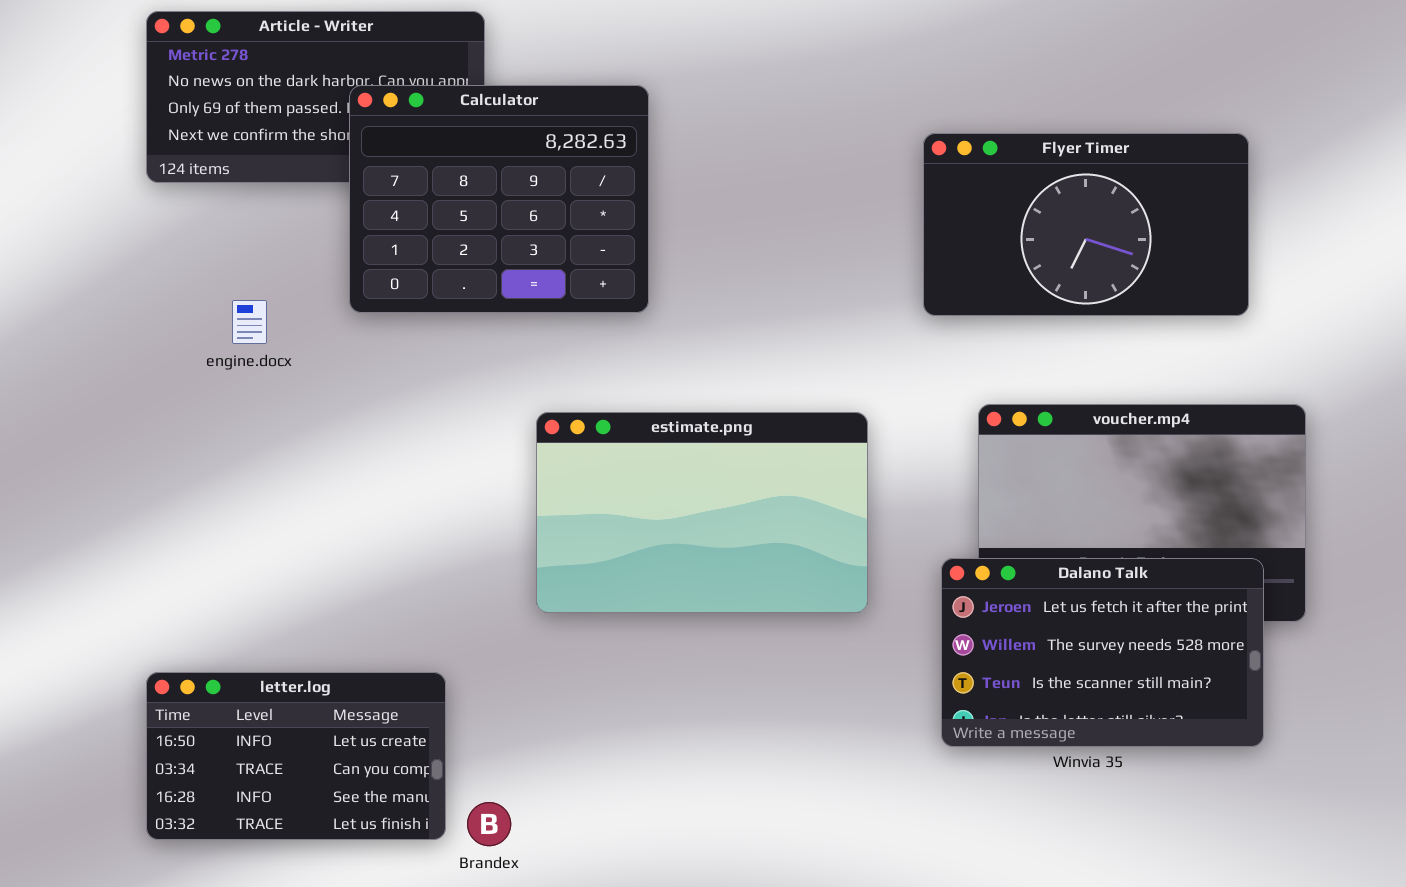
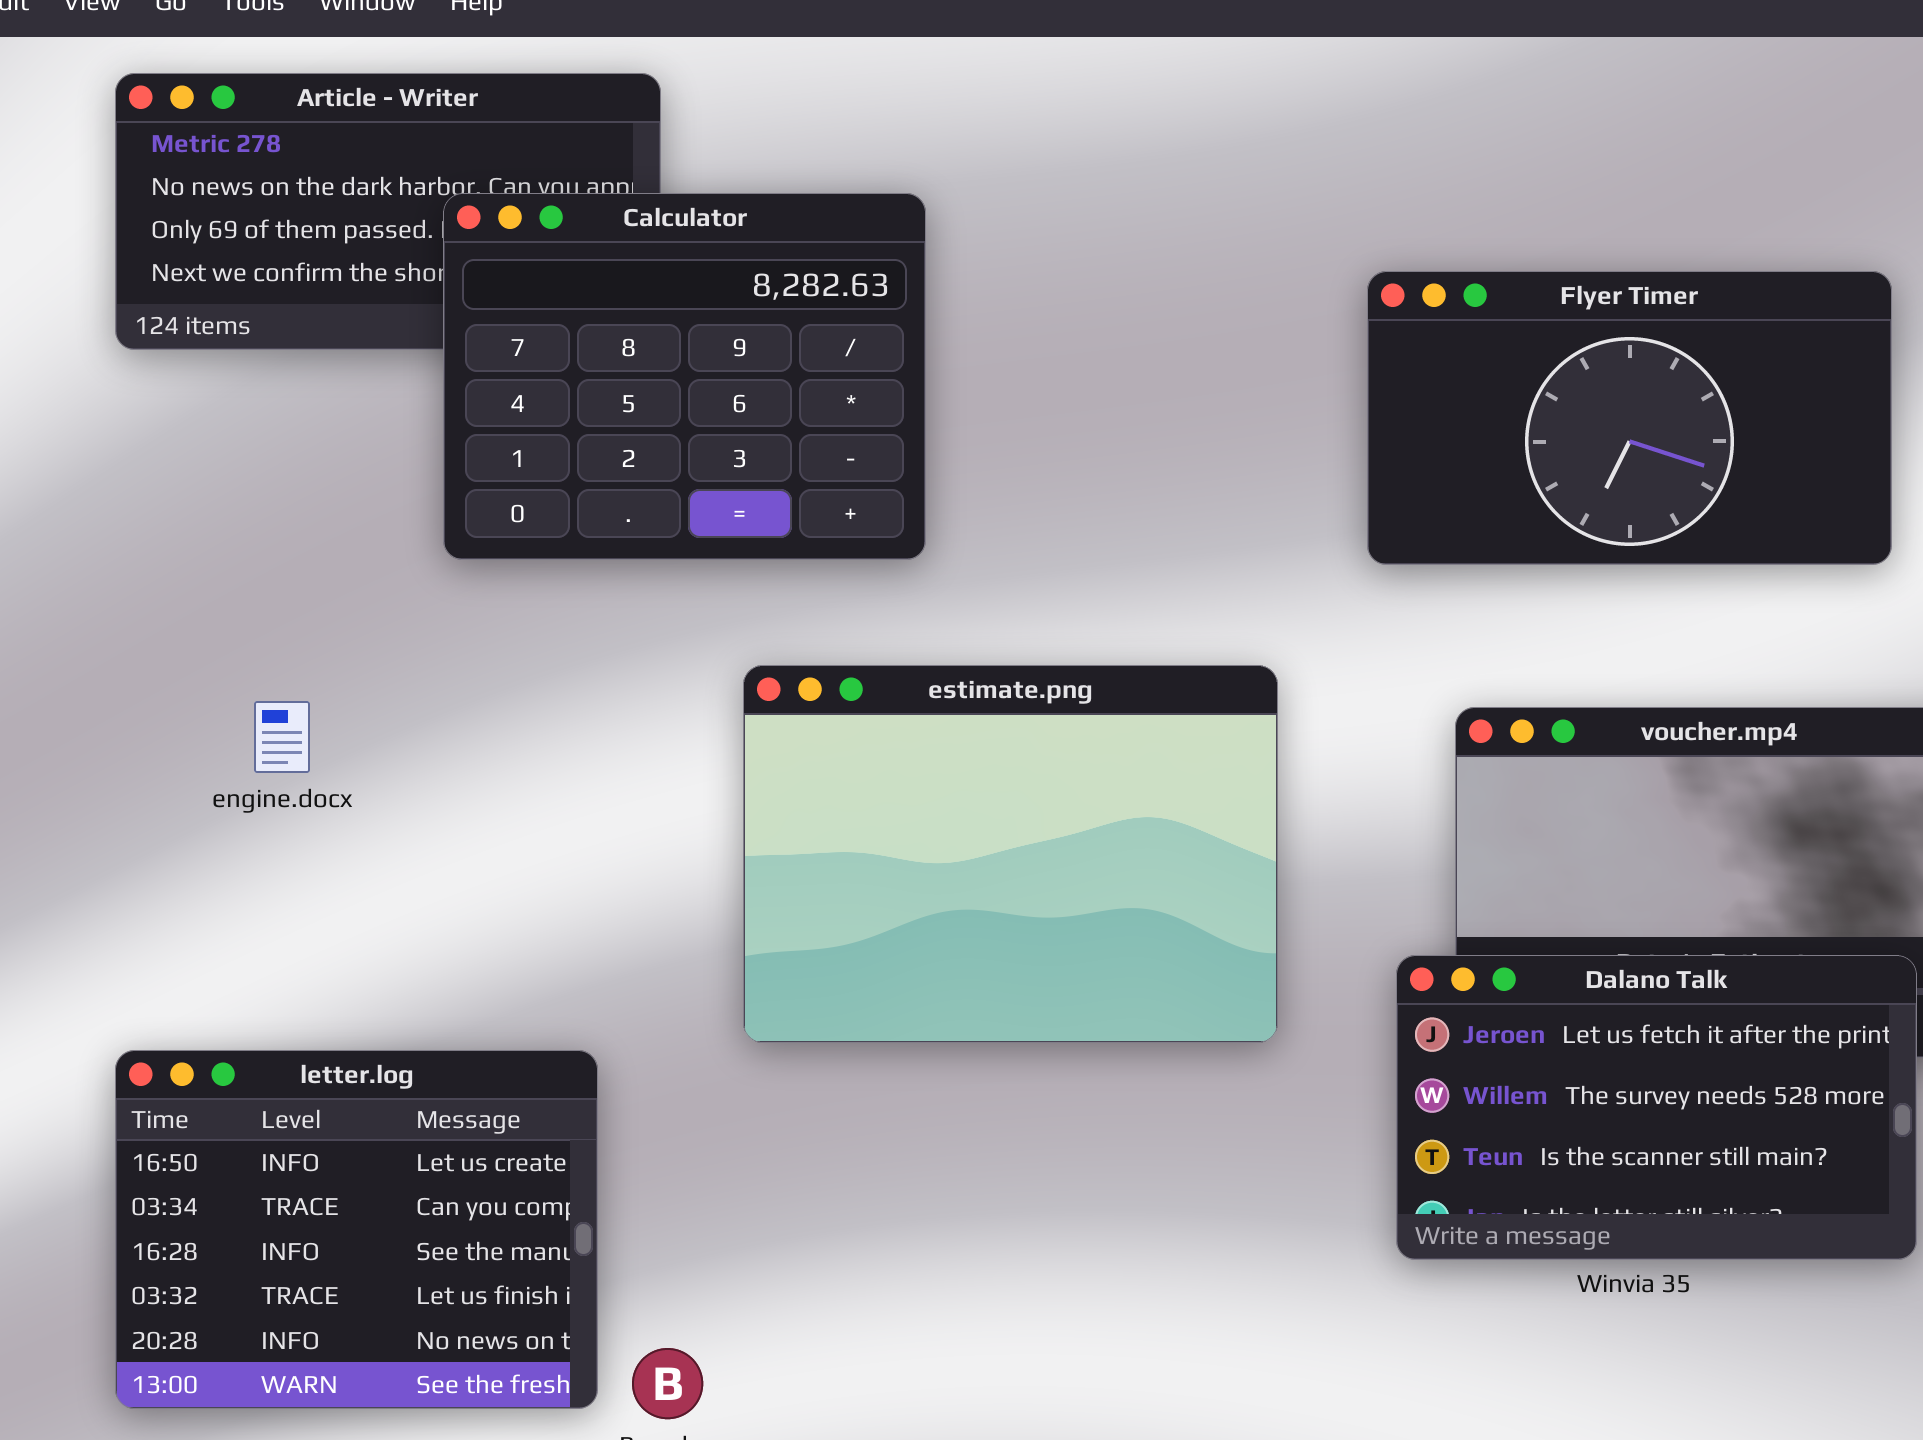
engine.docx: [232,300,267,344] -> [254,701,310,773], moved
estimate.png: [536,412,868,613] -> [743,665,1278,1043], resized
letter.log: [146,672,446,840] -> [115,1050,598,1409], resized

